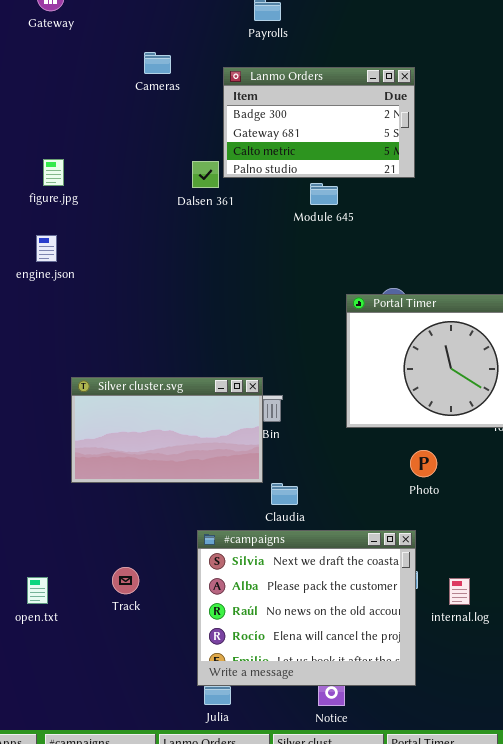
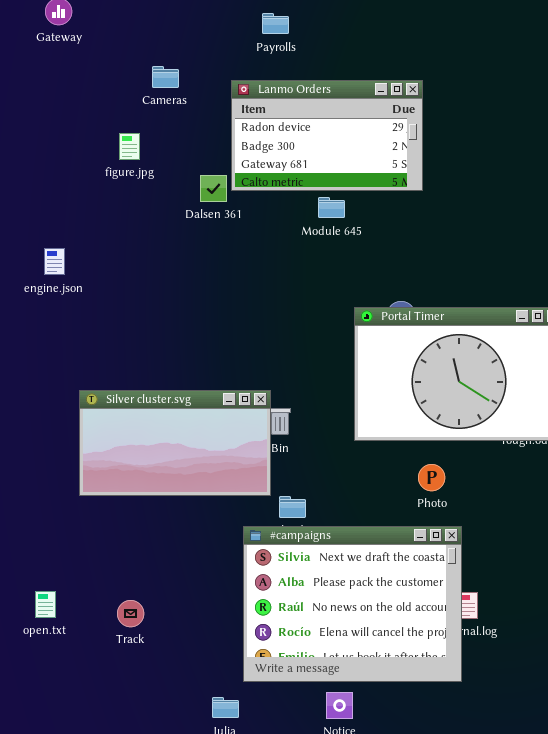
Lanmo Orders: [223,67,415,178] -> [231,80,423,191], scrolled up 1 row
figure.jpg: [43,159,64,186] -> [119,133,140,160], moved
#campaigns: [197,530,416,686] -> [243,526,462,682], moved
Track: [112,567,139,594] -> [117,600,144,627], moved

